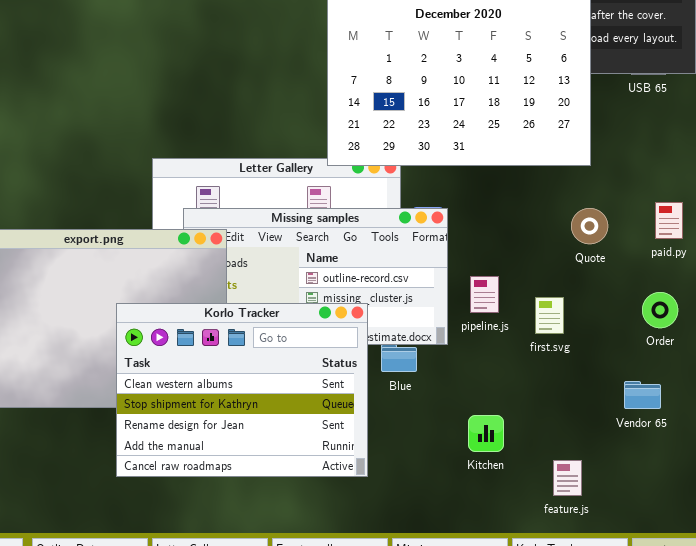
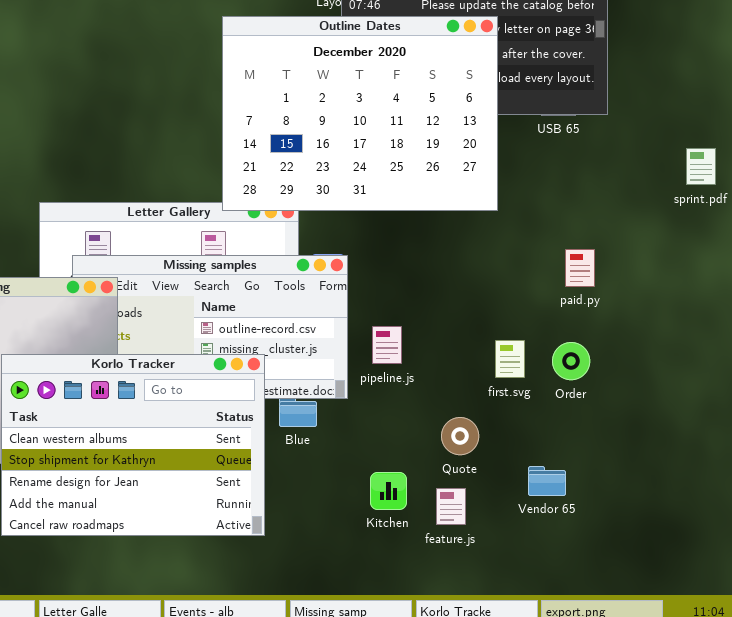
Quote: [571,208,608,244] -> [441,417,479,455], moved
first.svg: [535,297,564,334] -> [495,340,525,378], moved
Vendor 65: [624,381,661,409] -> [528,466,566,496], moved
feature.js: [553,460,582,496] -> [436,488,466,525], moved

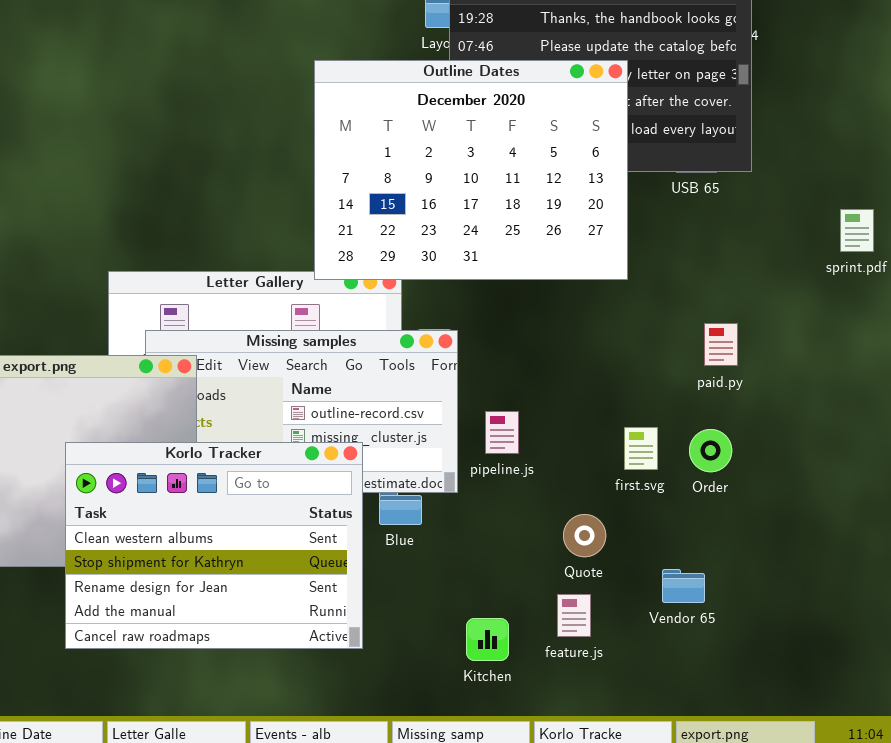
Kitchen: [370,472,407,510] -> [466,618,509,661], moved

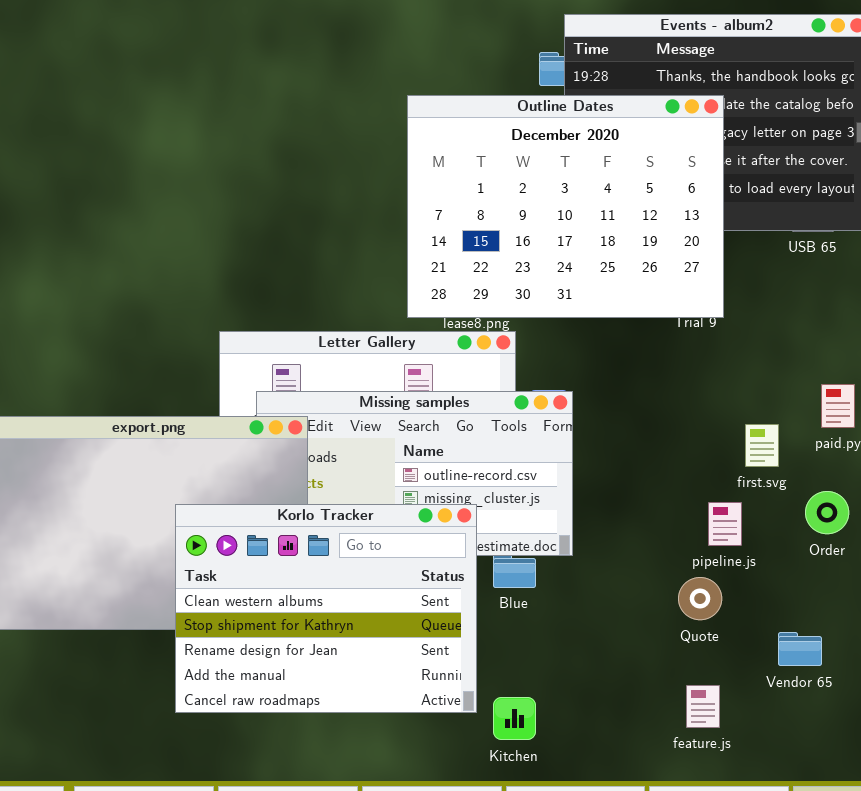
Outline Dates: [314,60,628,280] -> [407,95,724,318], moved
pipeline.js: [485,411,519,454] -> [708,502,742,546], moved
first.svg: [624,427,658,470] -> [745,424,779,467], moved
feature.js: [557,594,591,637] -> [686,685,720,728], moved
Kitchen: [466,618,509,661] -> [493,697,536,740], moved

